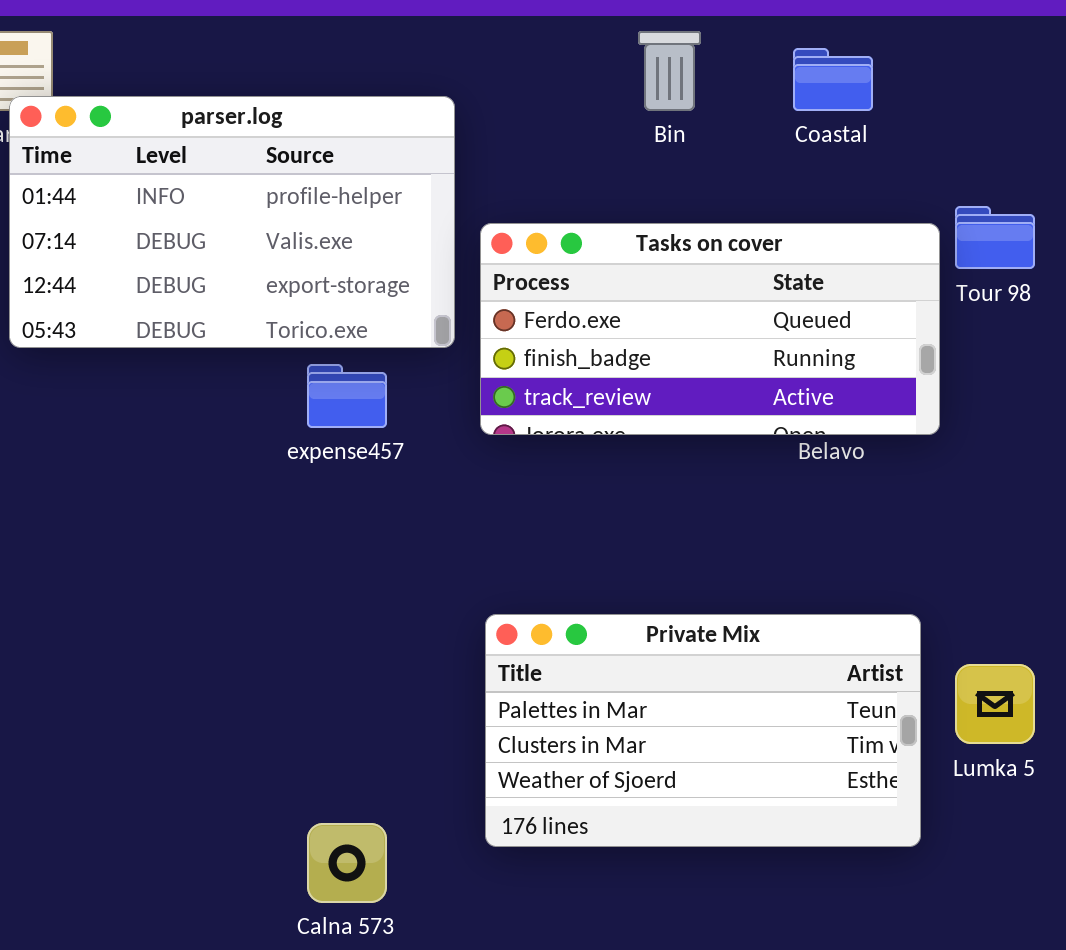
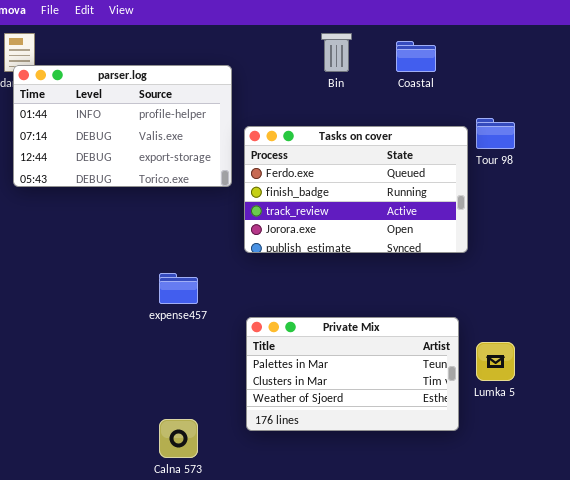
Tasks on cover: [480,223,940,435] -> [244,126,468,253], resized
expense457: [307,364,387,428] -> [159,273,198,304], moved

